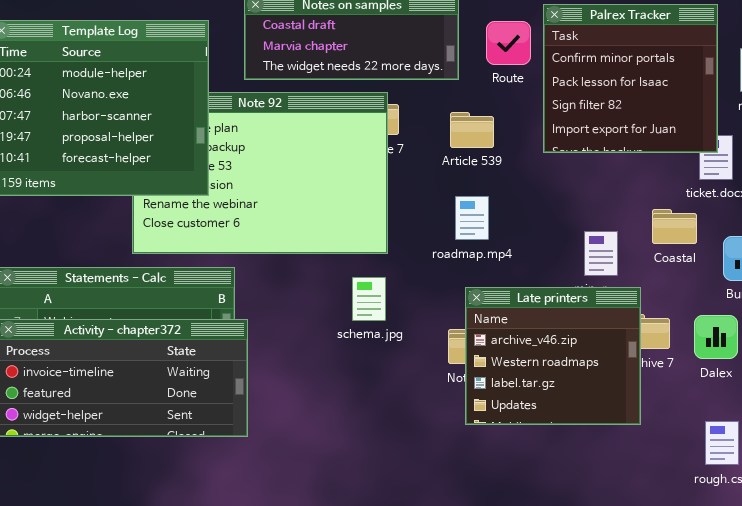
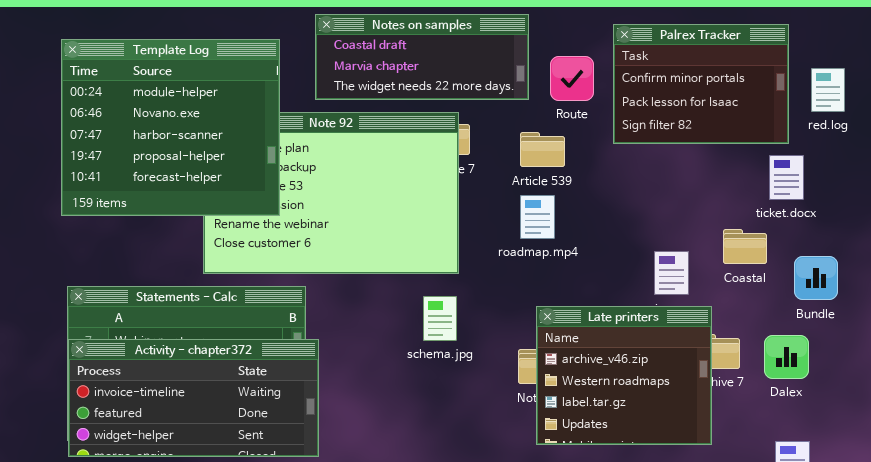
Palrex Tracker: [543,4,718,153] -> [613,24,789,144], resized
Route: [486,21,531,65] -> [550,56,594,101], moved
roadmap.mp4: [455,196,489,240] -> [520,195,555,239], moved

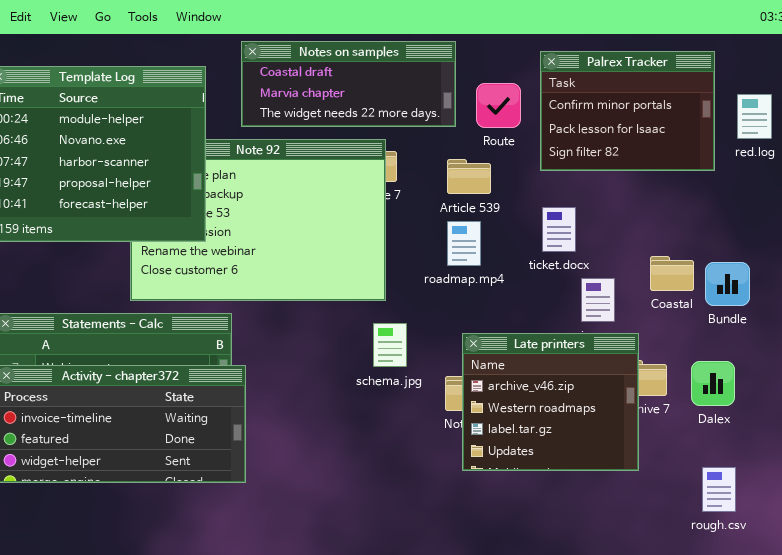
ticket.docx: [769,155,804,200] -> [542,207,576,252], moved
Bundle: [794,256,838,300] -> [705,262,750,306], moved
schema.jpg: [423,296,457,341] -> [373,323,407,367], moved

